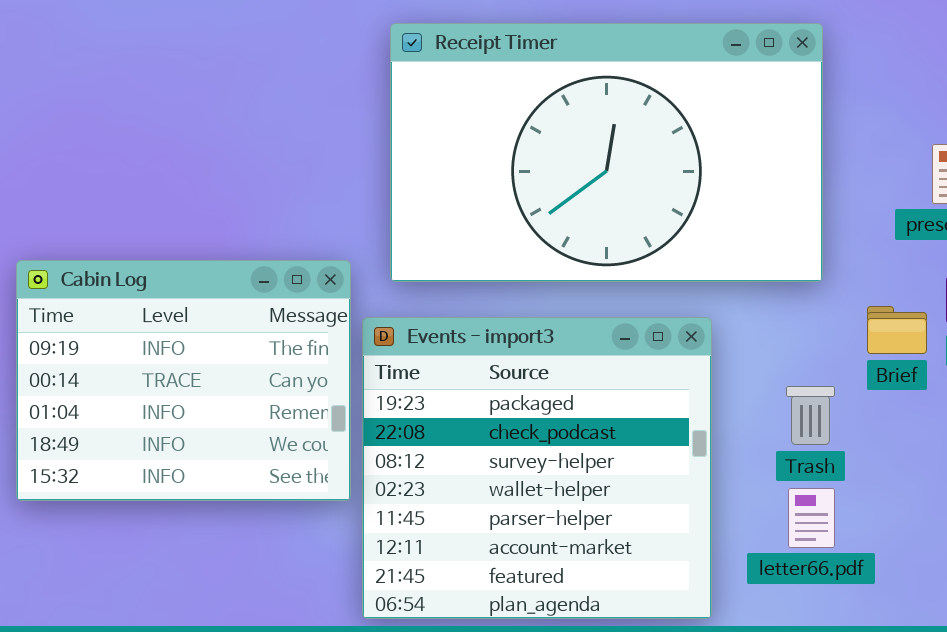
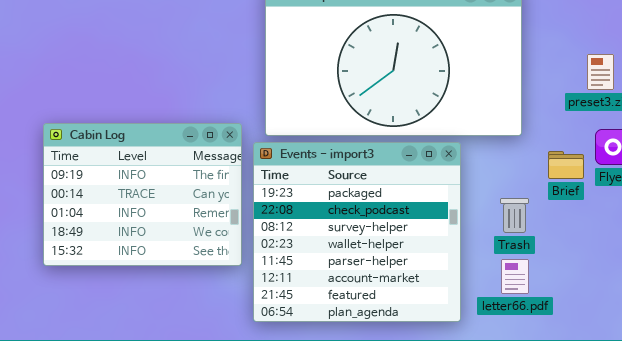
Events - import3: [362,317,712,619] -> [253,142,461,322], moved

